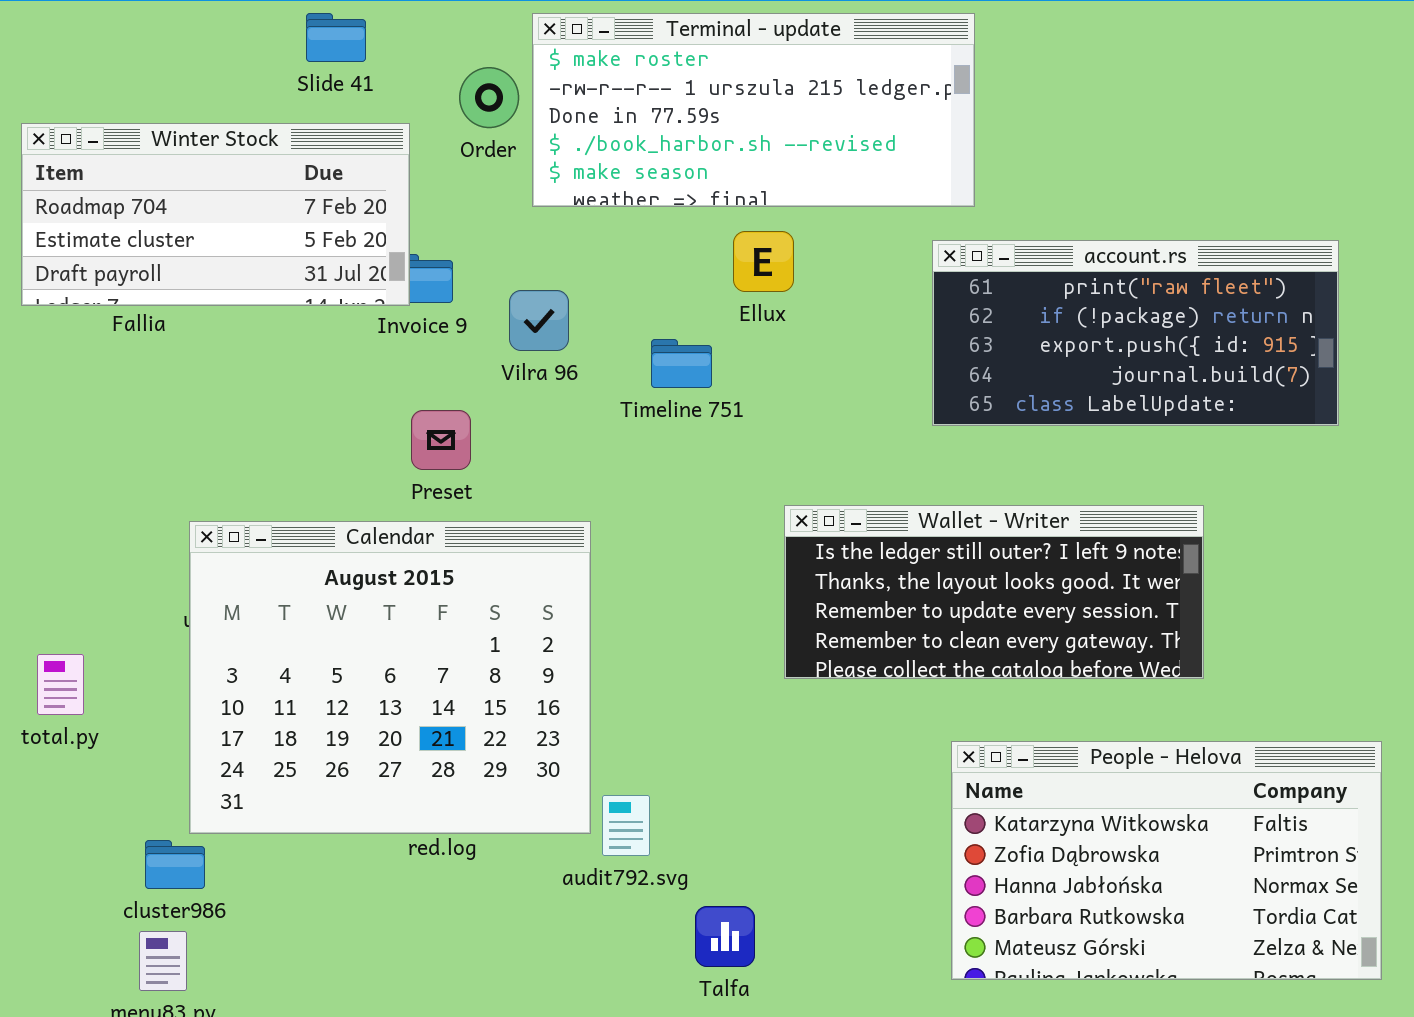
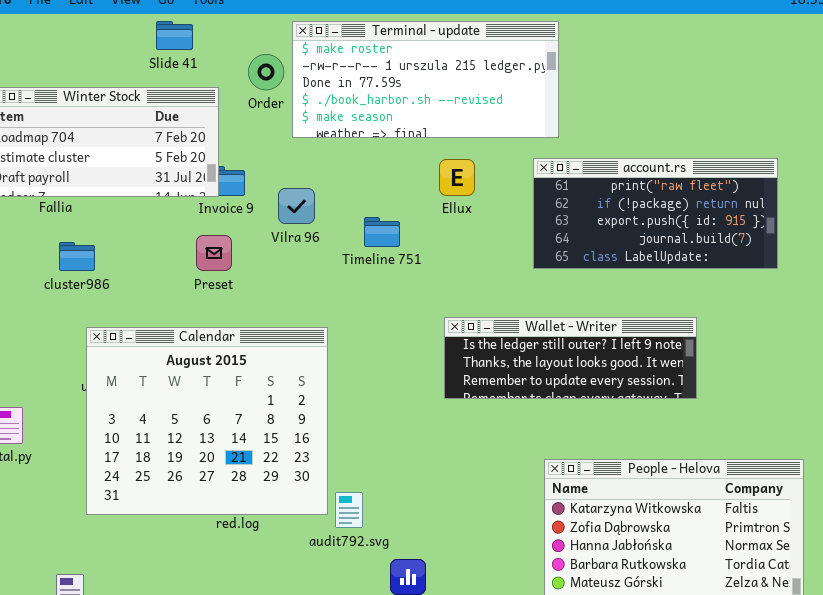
Ellux: [733,231,794,292] -> [439,159,475,196], moved
Preset: [411,410,471,470] -> [196,235,232,271], moved
Wallet - Writer: [784,505,1204,679] -> [444,317,697,399], resized
cluster986: [145,840,205,889] -> [59,242,95,271], moved

